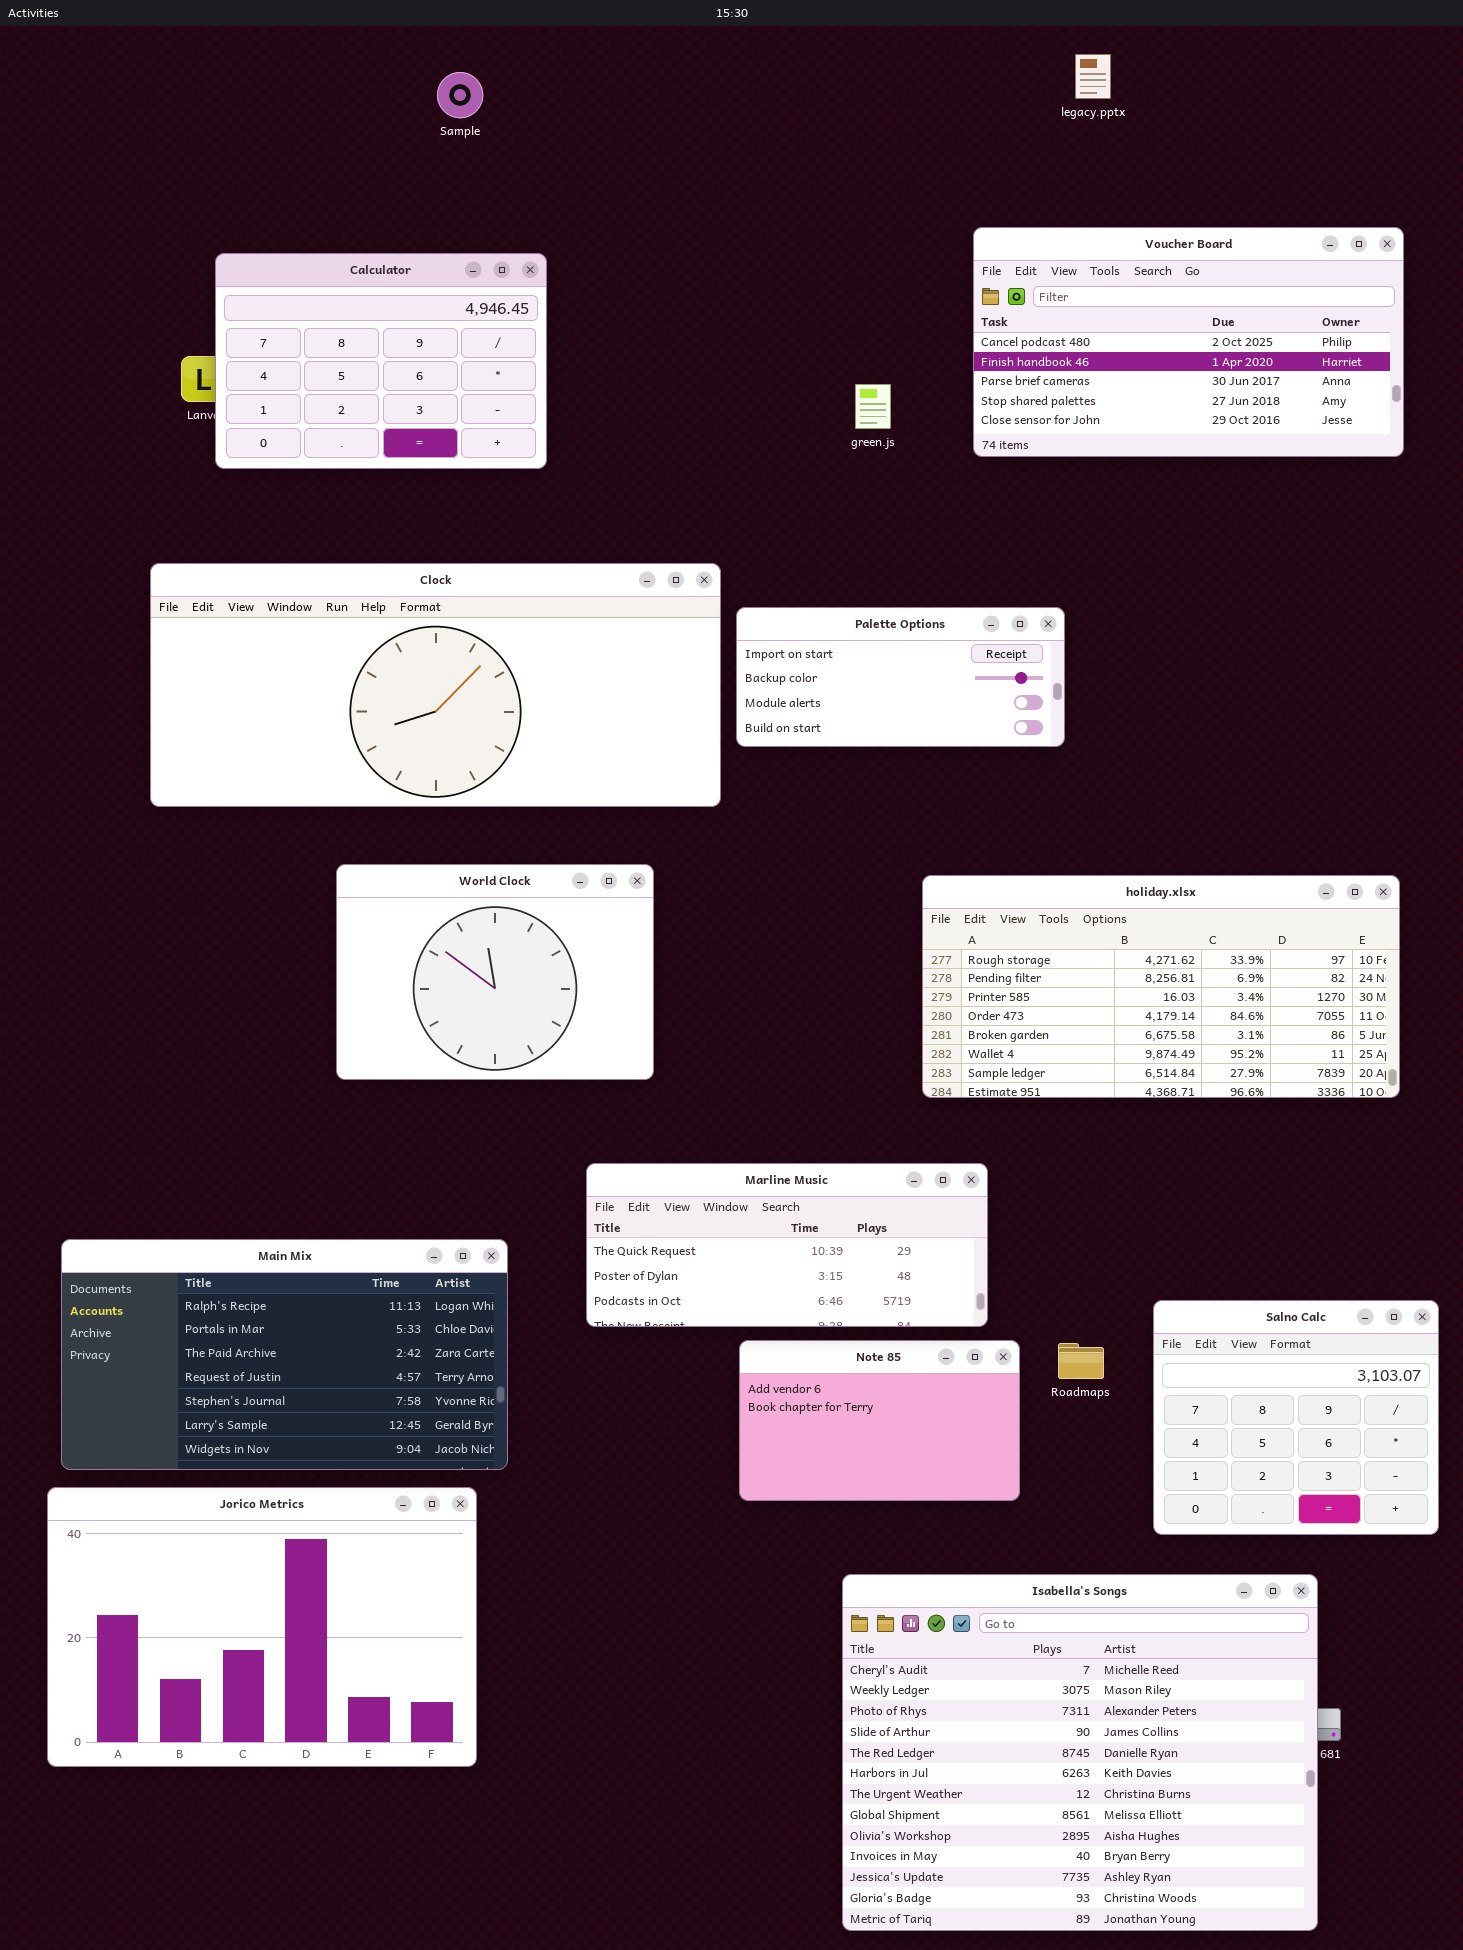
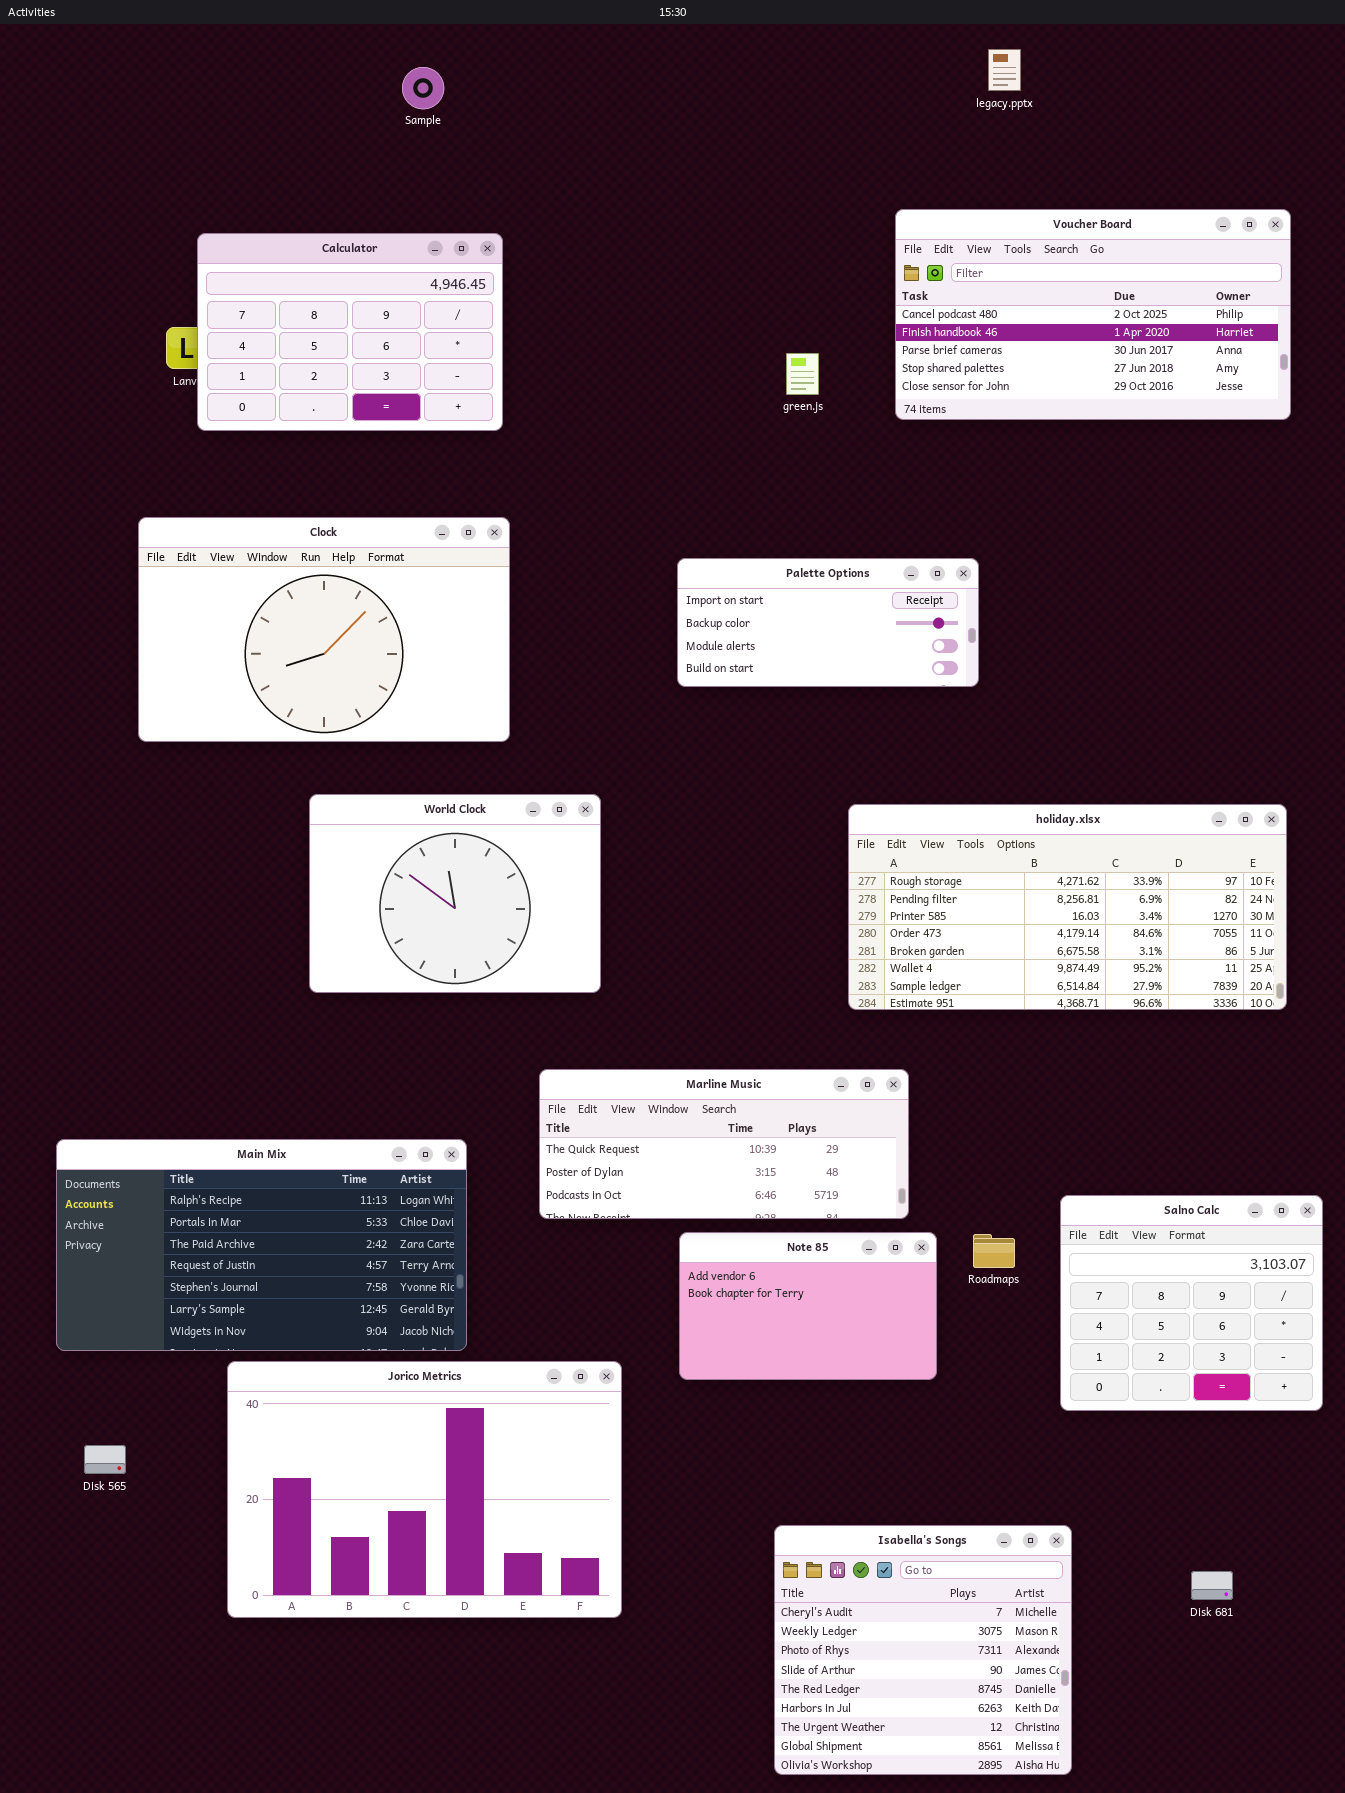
Clock: [150,563,721,807] -> [138,517,510,742], resized
Jorico Metrics: [47,1487,477,1767] -> [227,1361,622,1618], moved
Isabella's Songs: [842,1574,1318,1931] -> [774,1525,1072,1775], resized

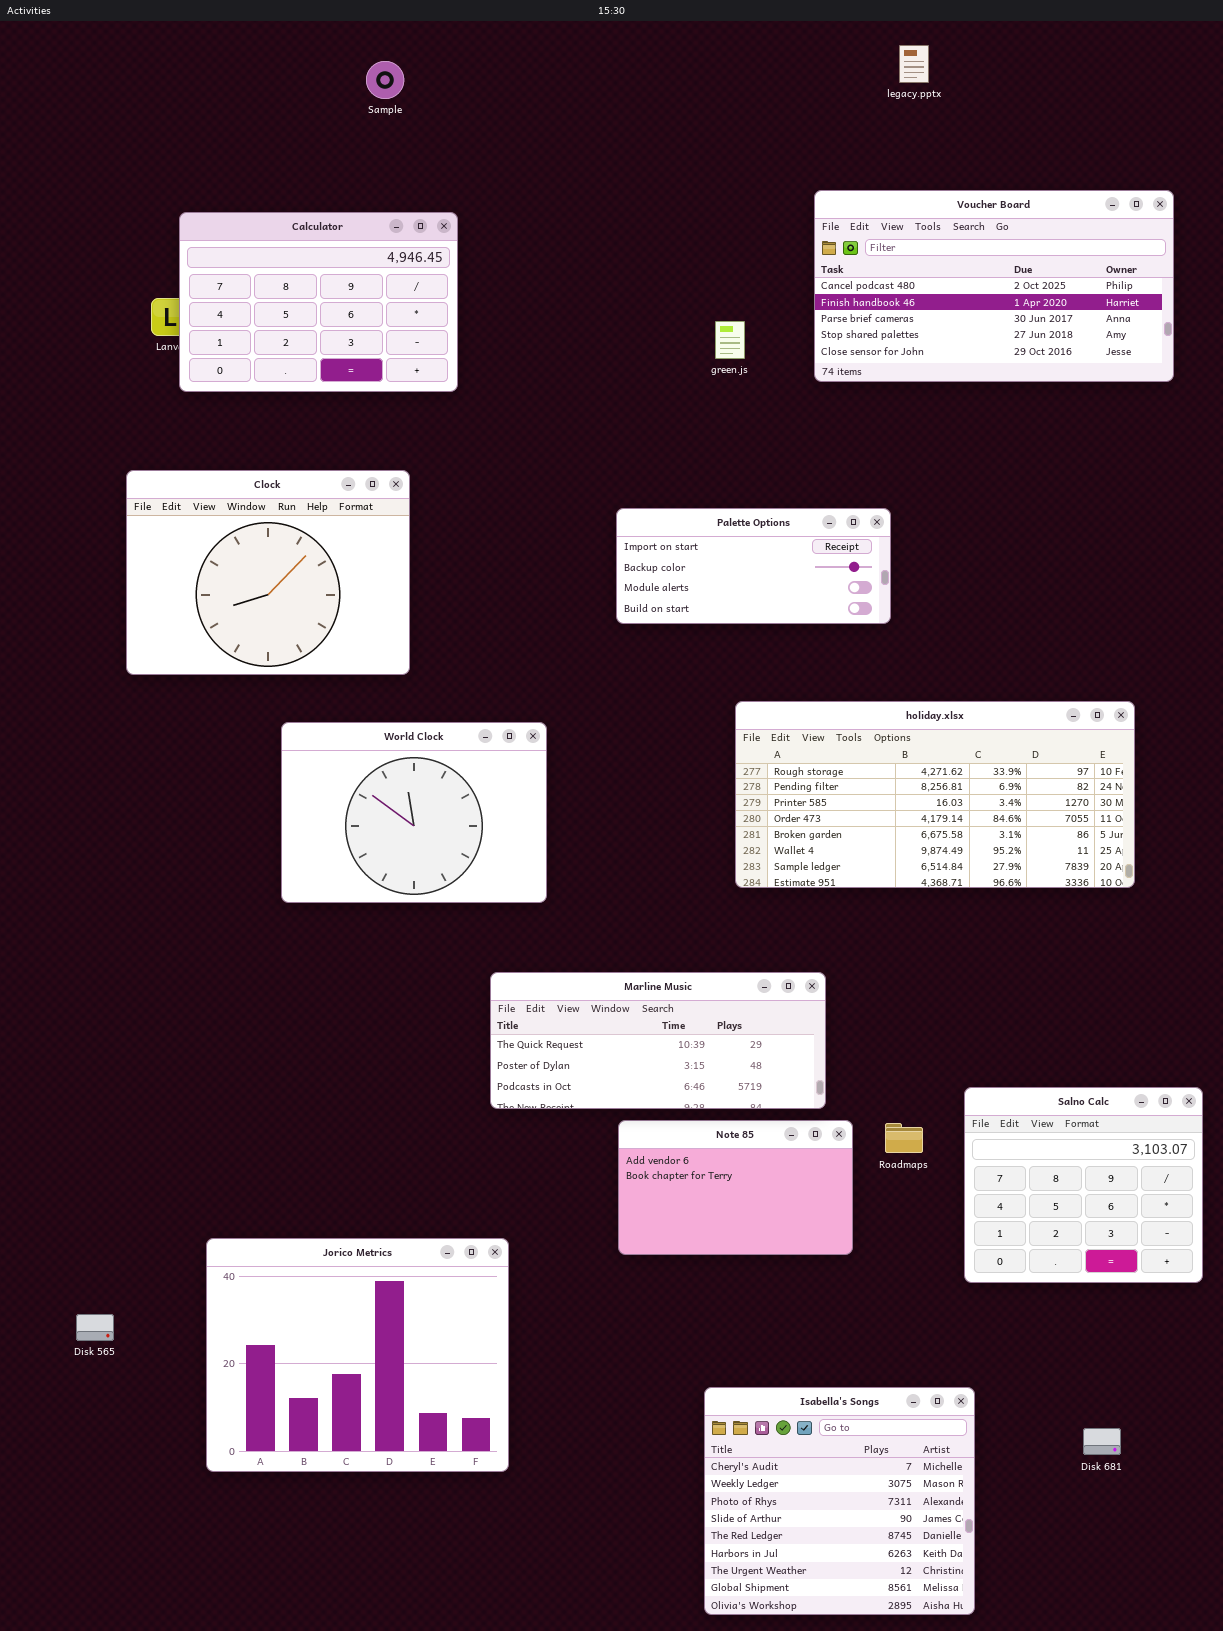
Clock: [138,517,510,742] -> [126,470,410,675], resized
holiday.xlsx: [848,804,1287,1010] -> [735,701,1135,888], moved
Main Mix: [56,1139,467,1351] -> none, closed
Jorico Metrics: [227,1361,622,1618] -> [206,1238,509,1472], resized

